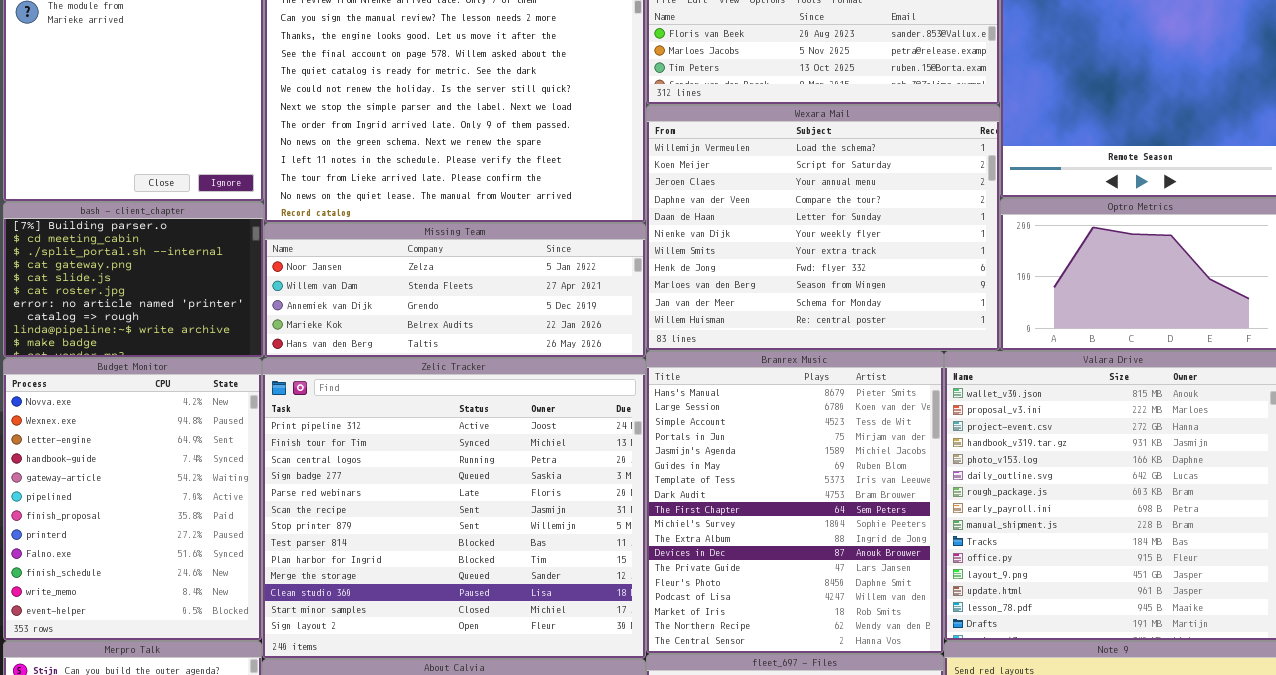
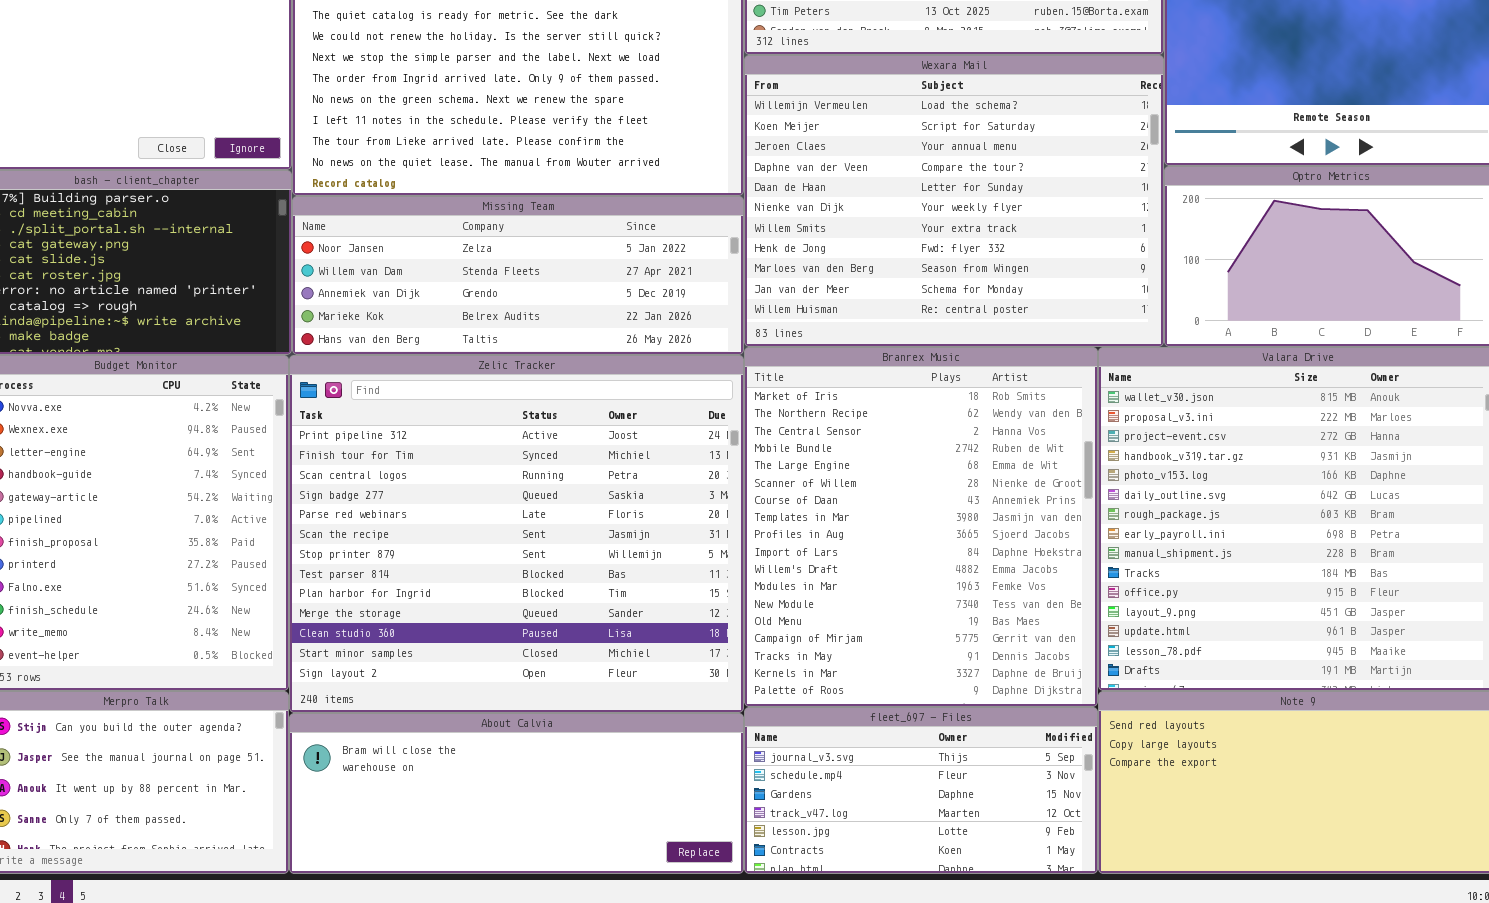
Branrex Music: [646,351,944,654] -> [744,347,1098,707], scrolled down 15 rows

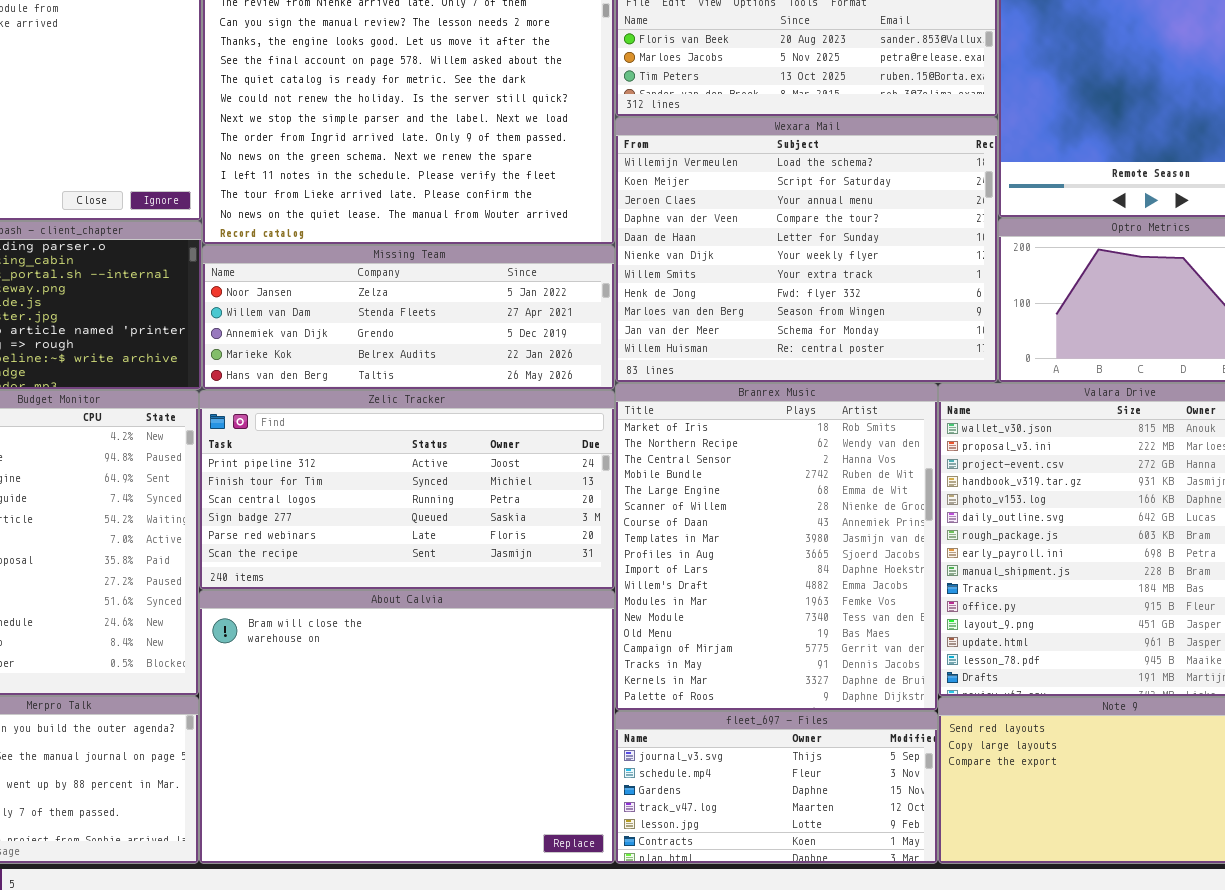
Zelic Tracker: [289,355,744,713] -> [199,390,615,590], resized
About Calvia: [289,713,744,874] -> [199,590,615,864], resized

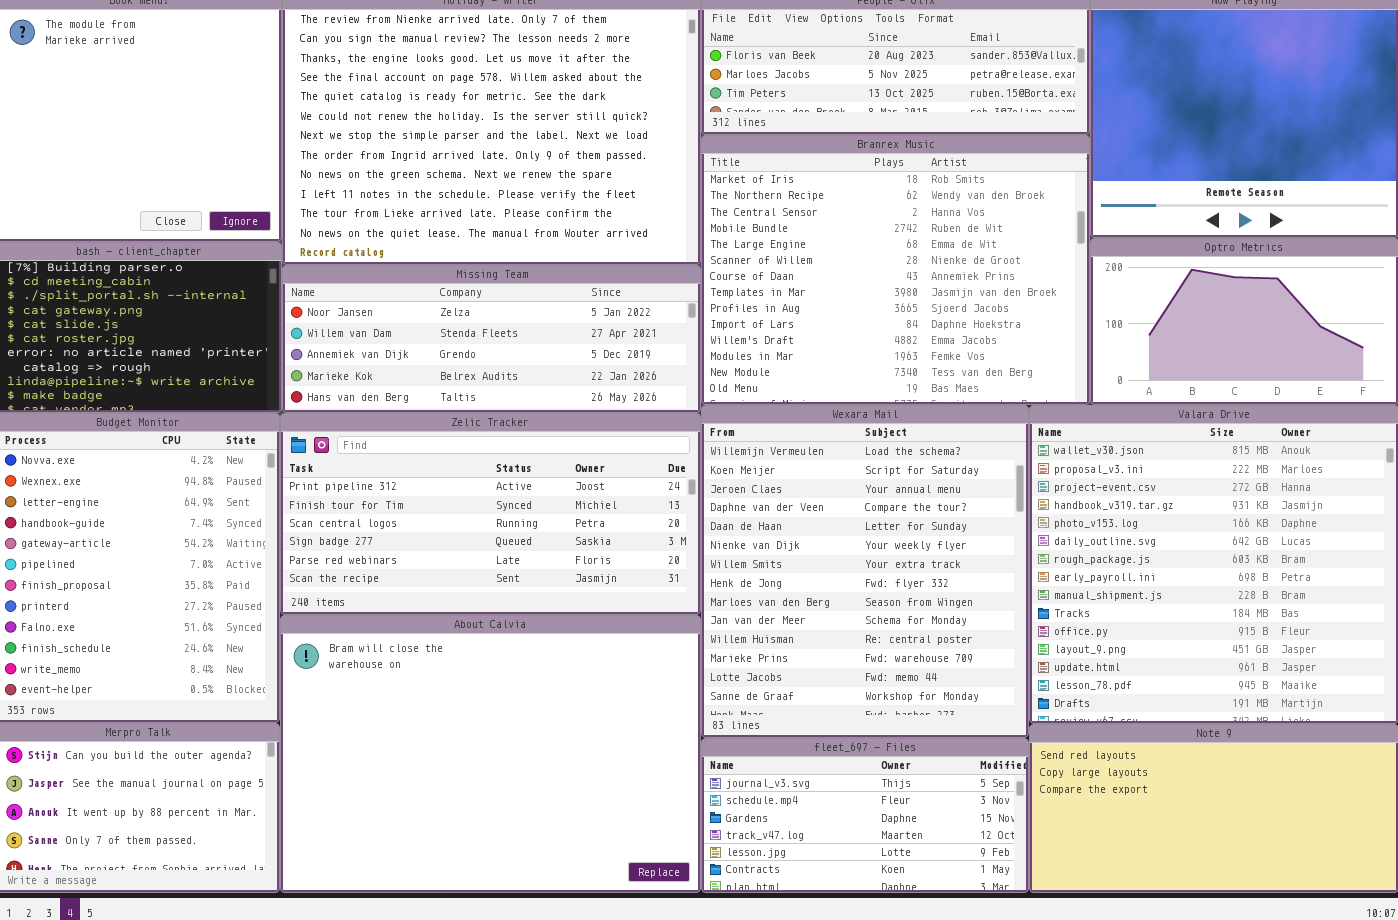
Wexara Mail: [615,117,998,383] -> [701,405,1029,738], moved, resized
Branrex Music: [615,383,938,711] -> [701,135,1090,405], moved, resized

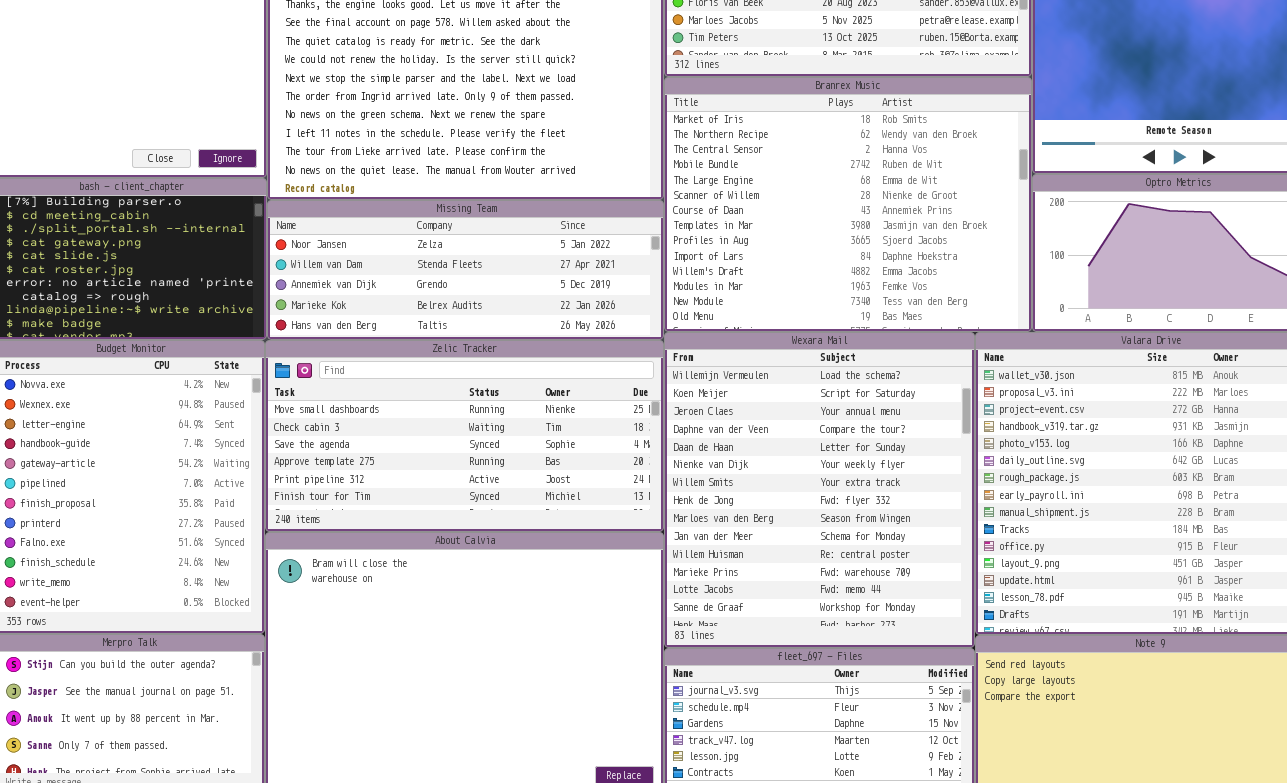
Zelic Tracker: [280,413,701,615] -> [265,340,664,532], scrolled up 4 rows

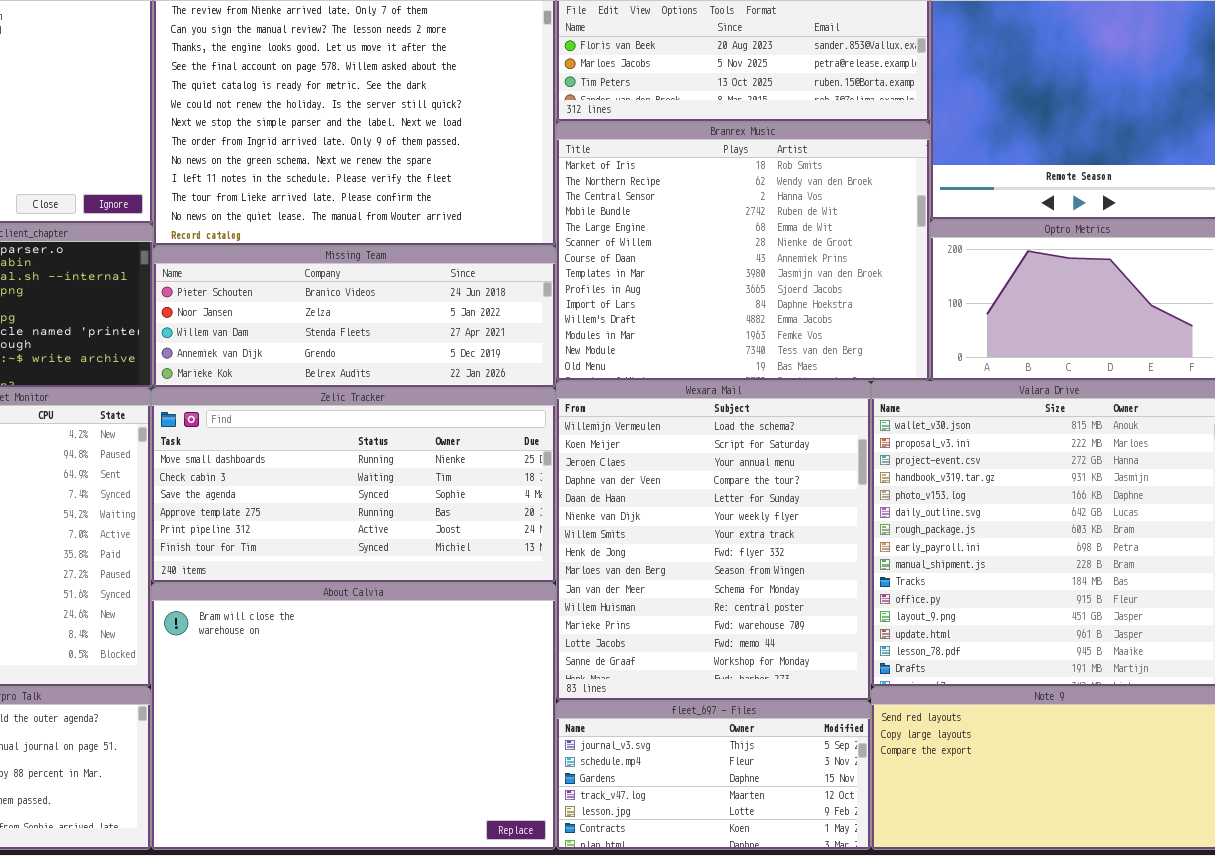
Missing Team: [267,200,664,340] -> [153,246,556,388], scrolled up 1 row

